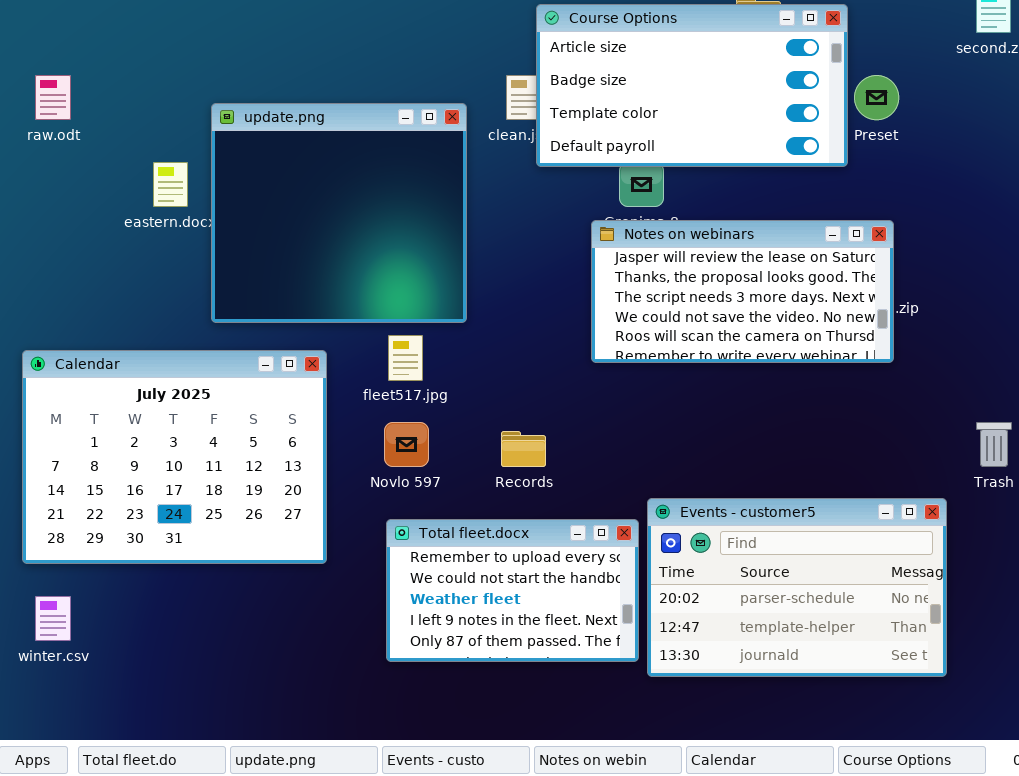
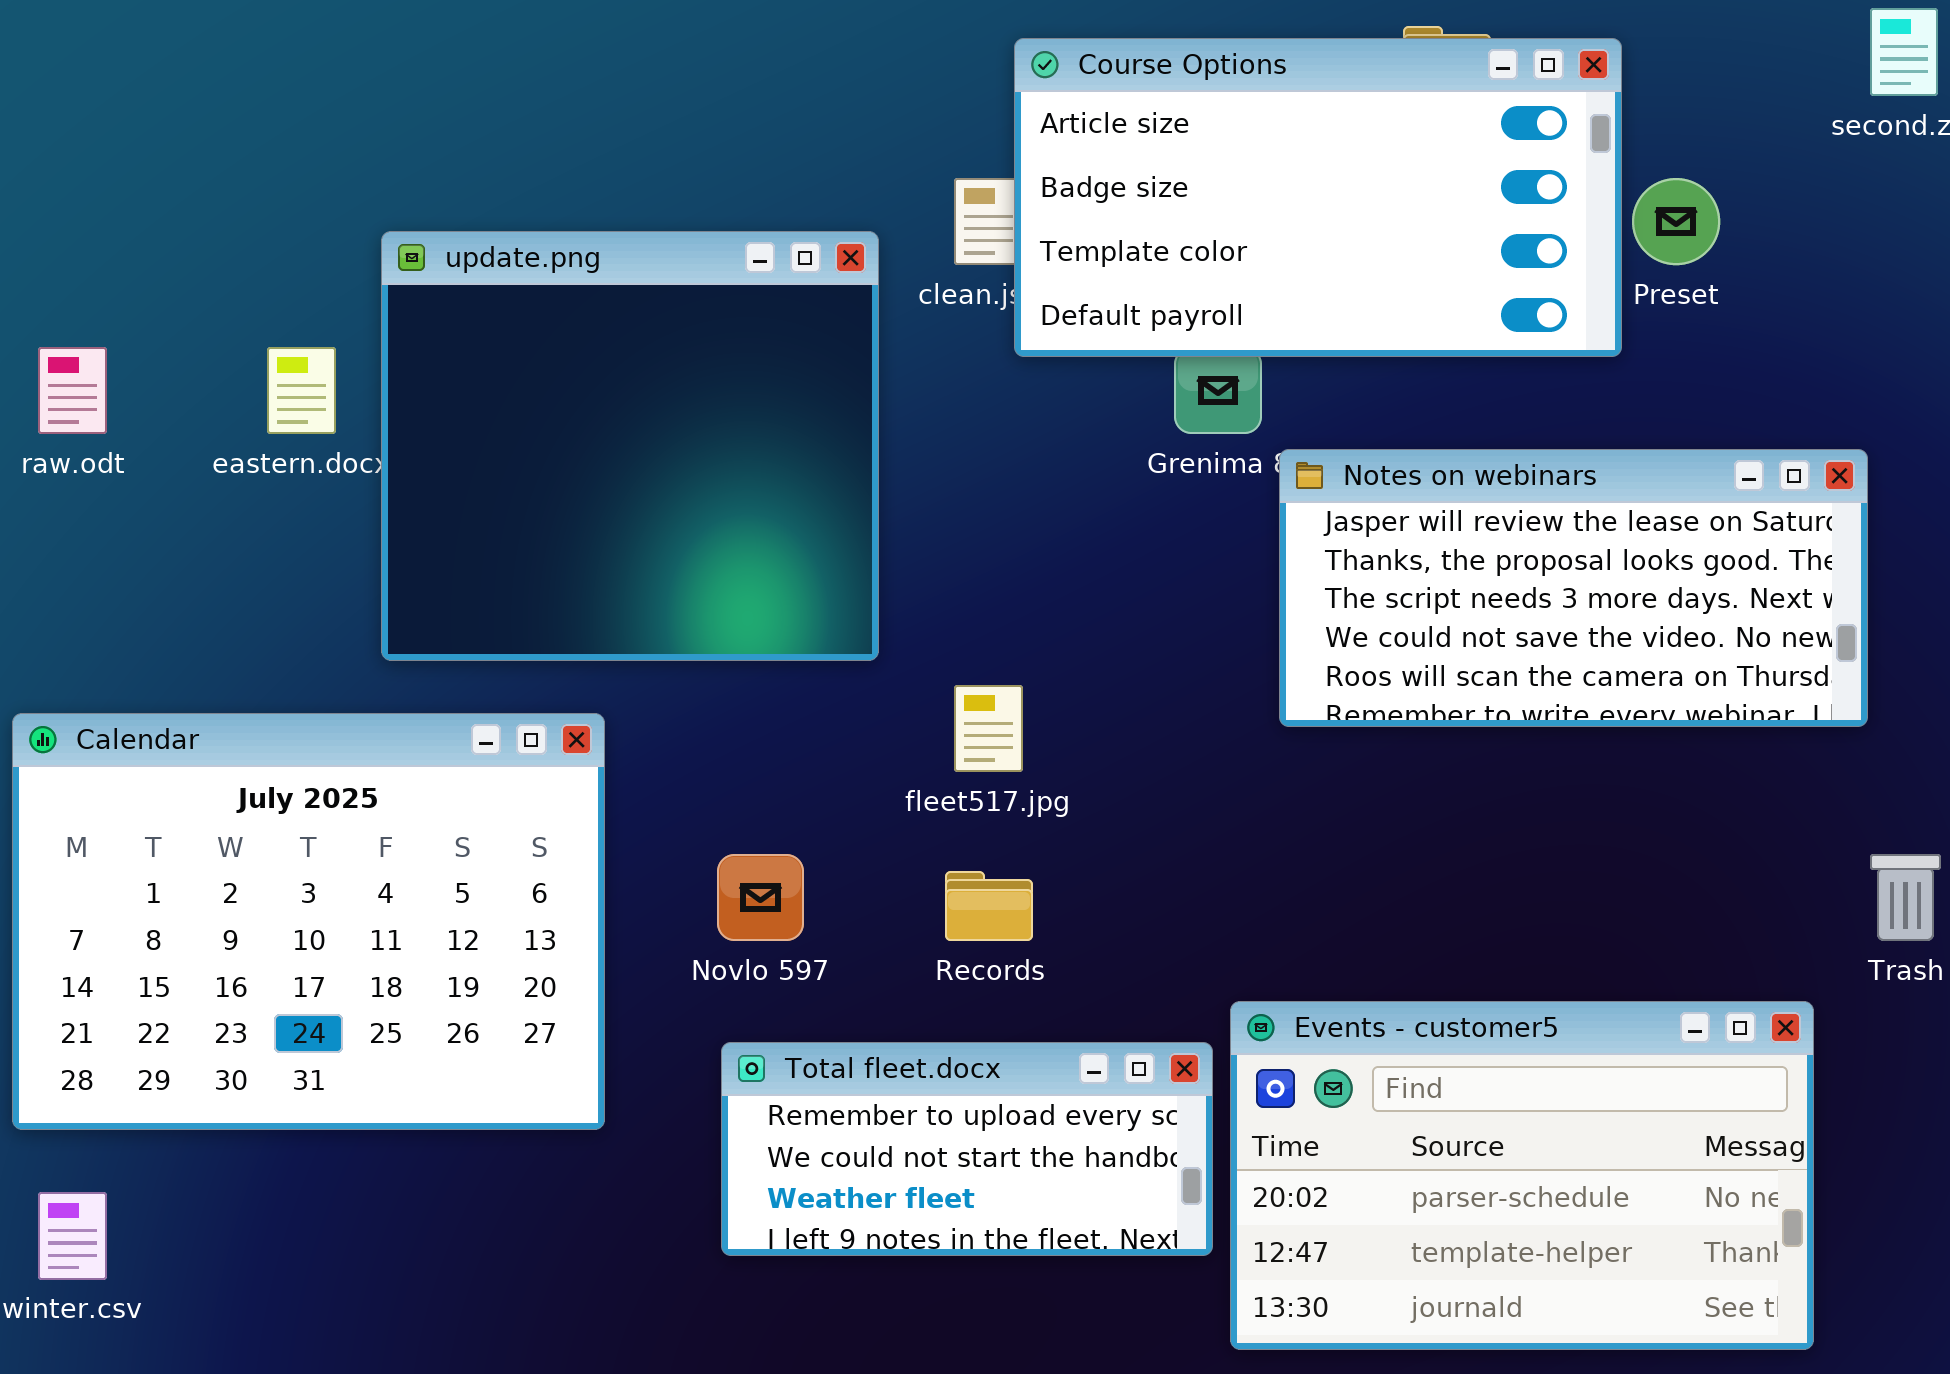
raw.odt: [35,75,71,120] -> [38,347,107,434], moved
Notes on webinars: [591,220,894,363] -> [1279,449,1868,727], moved
fleet517.jpg: [388,335,423,381] -> [954,685,1023,772], moved
Total fleet.docx: [386,519,639,662] -> [721,1042,1213,1256], resized

